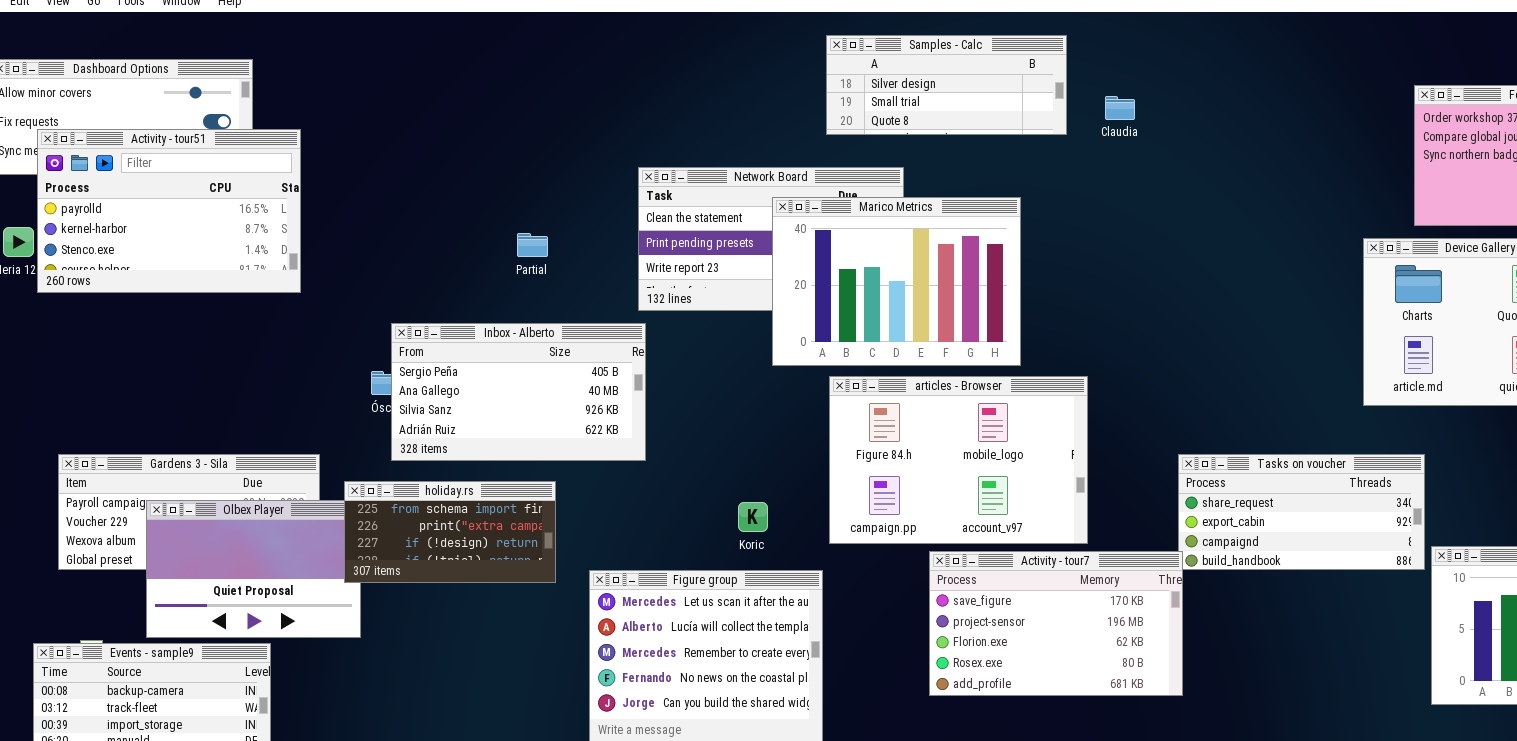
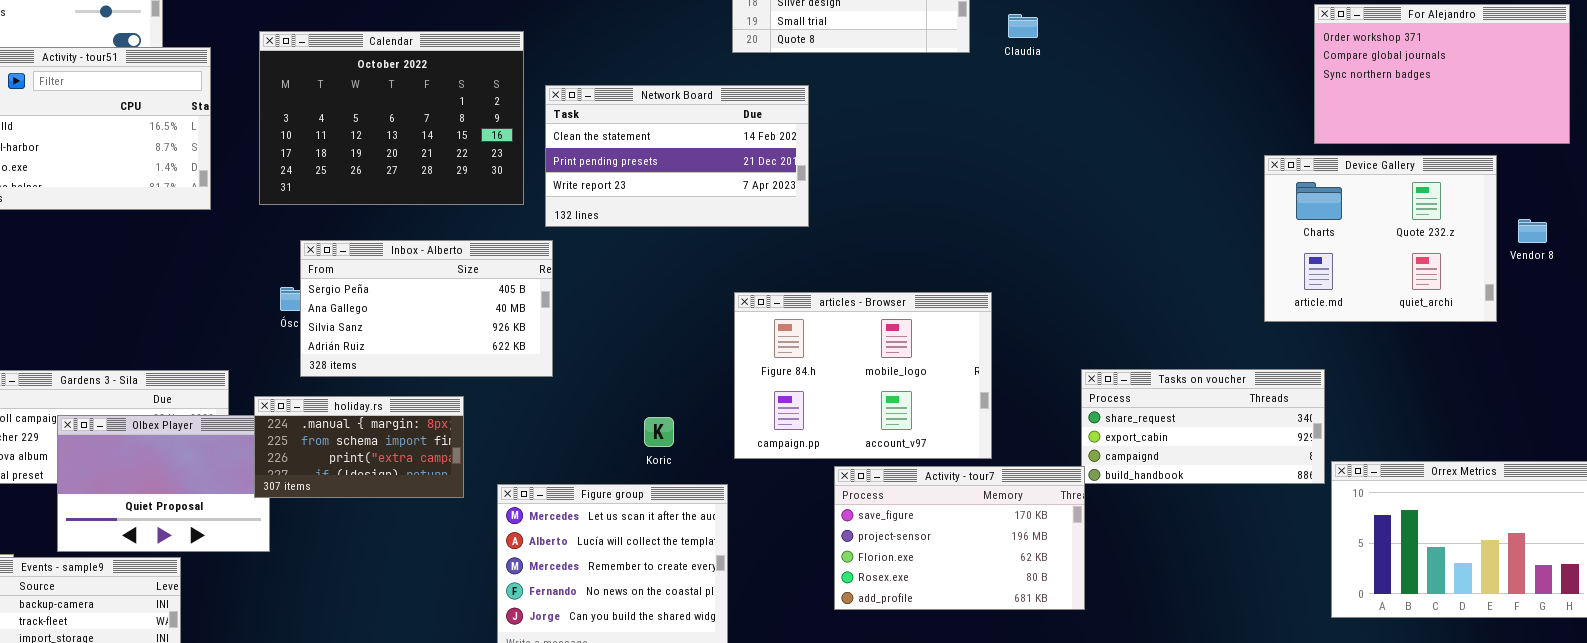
Calendar: none -> [259,31,524,205], opened
Marico Metrics: [772,197,1021,366] -> none, closed
holiday.rs: [344,481,556,583] -> [254,396,464,498], scrolled up 1 row

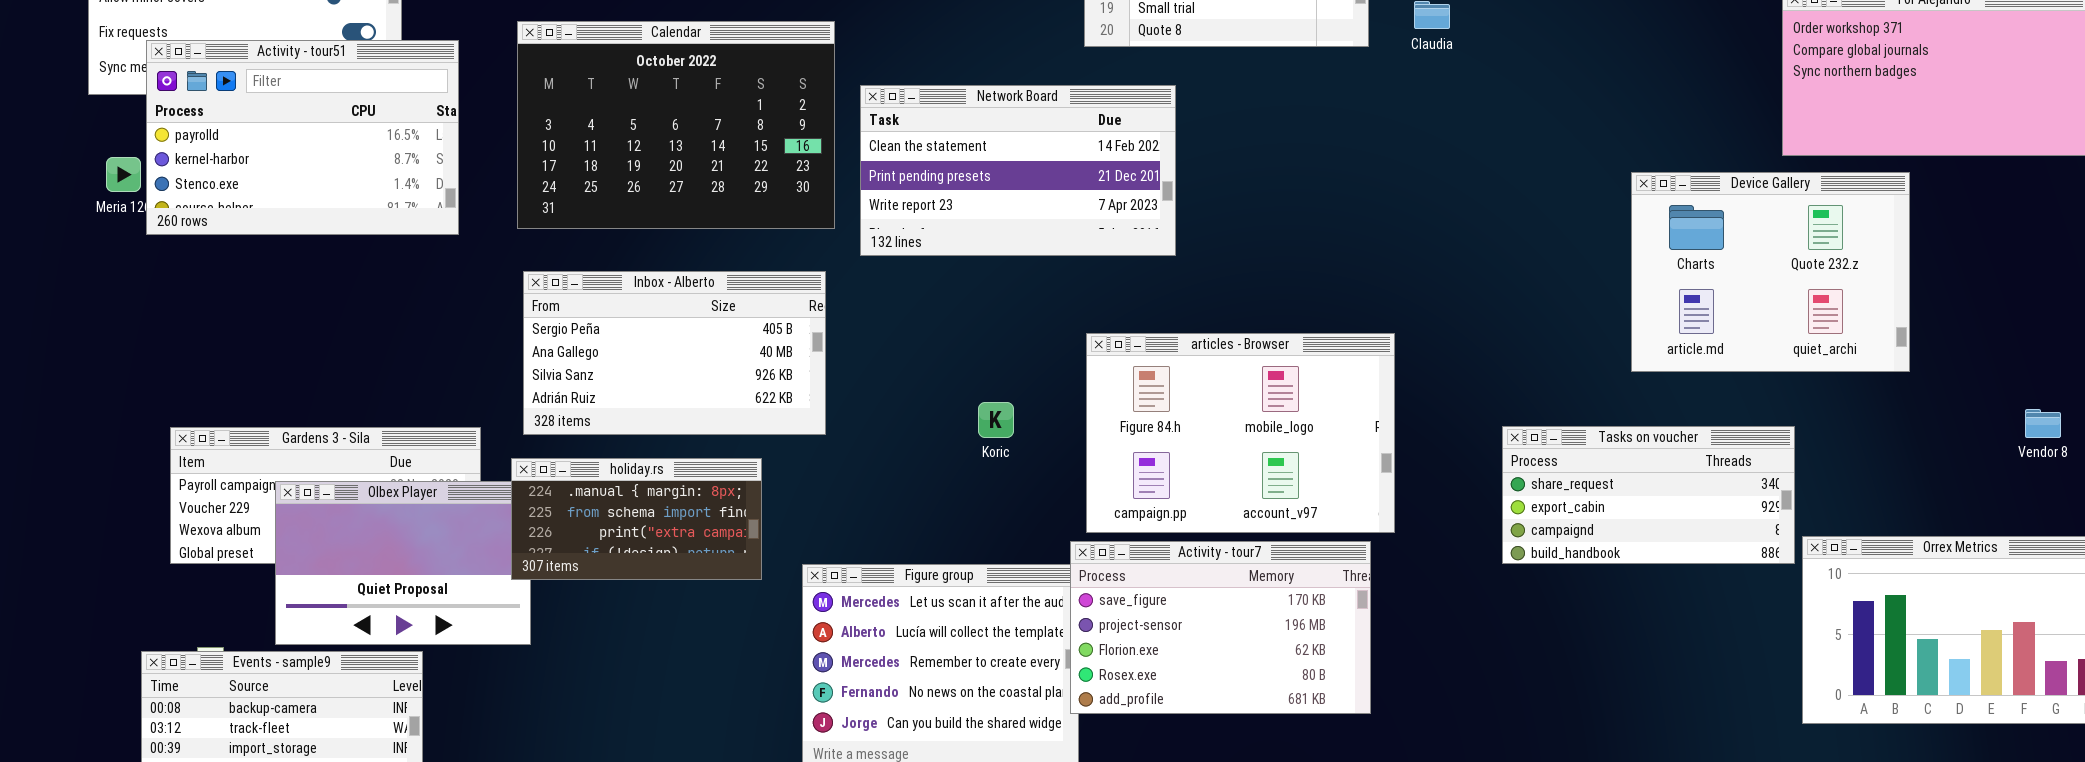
Device Gallery: [1264,155,1497,322] -> [1631,172,1910,372], moved
Vendor 8: [1518,219,1547,243] -> [2025,409,2061,438], moved
Inbox - Alberto: [300,240,553,377] -> [523,271,826,435], moved
Koric: [644,417,674,447] -> [978,402,1014,438], moved
Activity - tour7: [834,466,1085,610] -> [1070,541,1371,714], moved

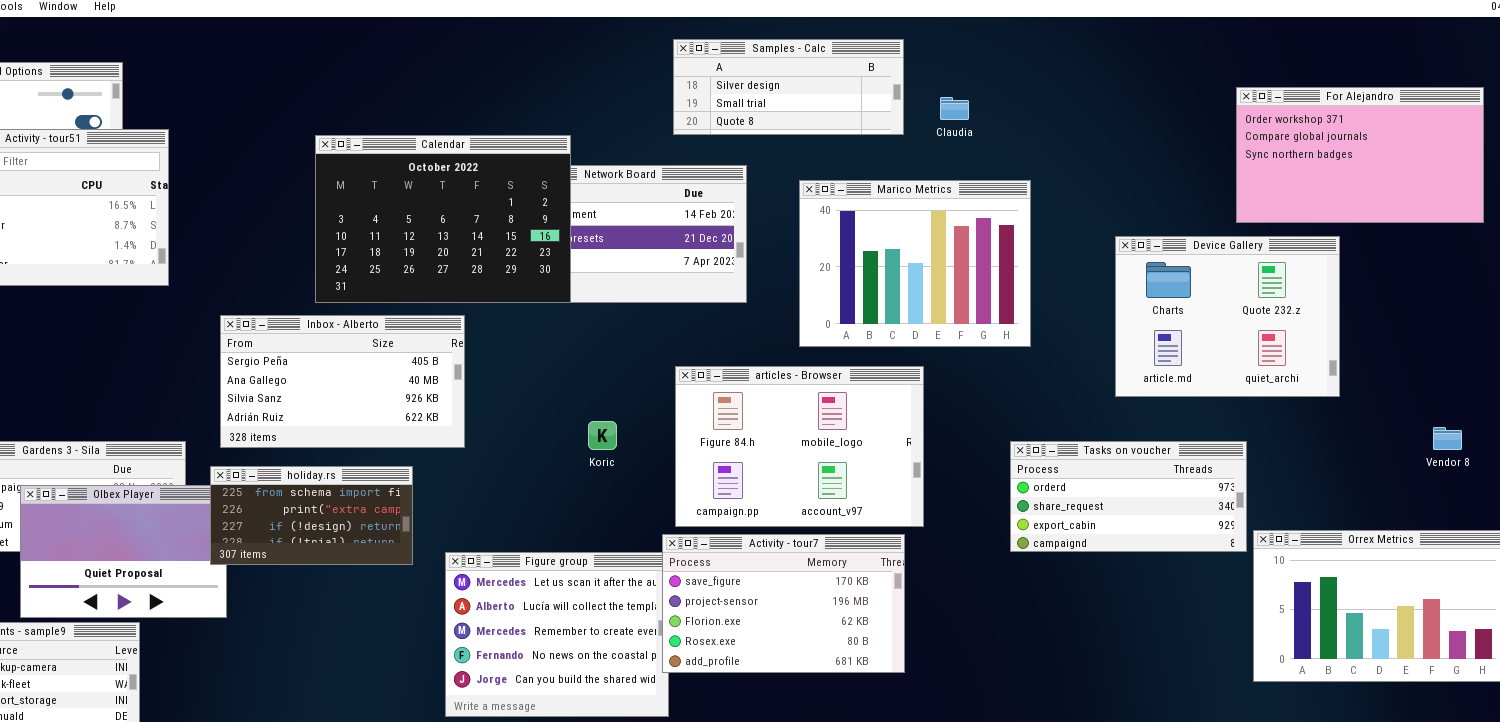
Calendar: [517,21,835,229] -> [315,135,571,303], moved
Marico Metrics: none -> [799,180,1031,347], opened
Tasks on voucher: [1502,426,1795,564] -> [1010,441,1247,552], scrolled up 1 row
holiday.rs: [511,458,762,580] -> [210,466,413,565], scrolled down 1 row

